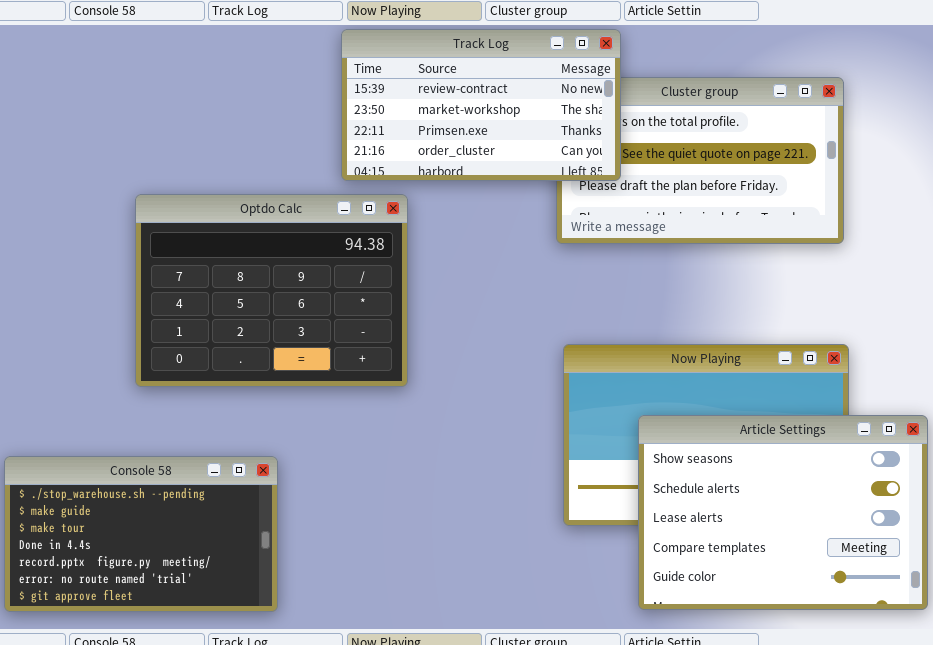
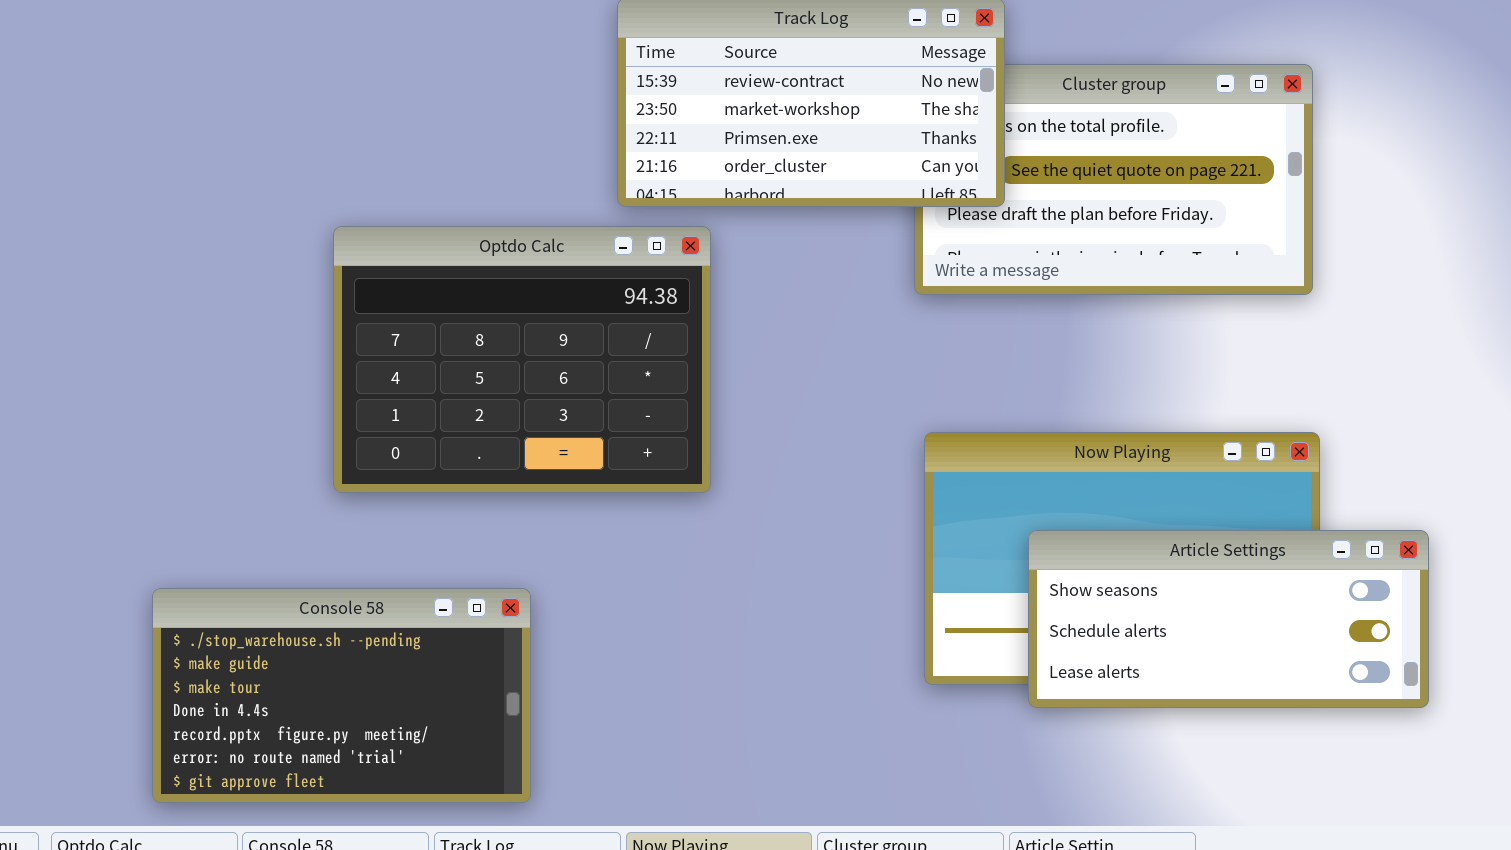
Article Settings: [638,415,928,610] -> [1028,530,1429,708], resized

